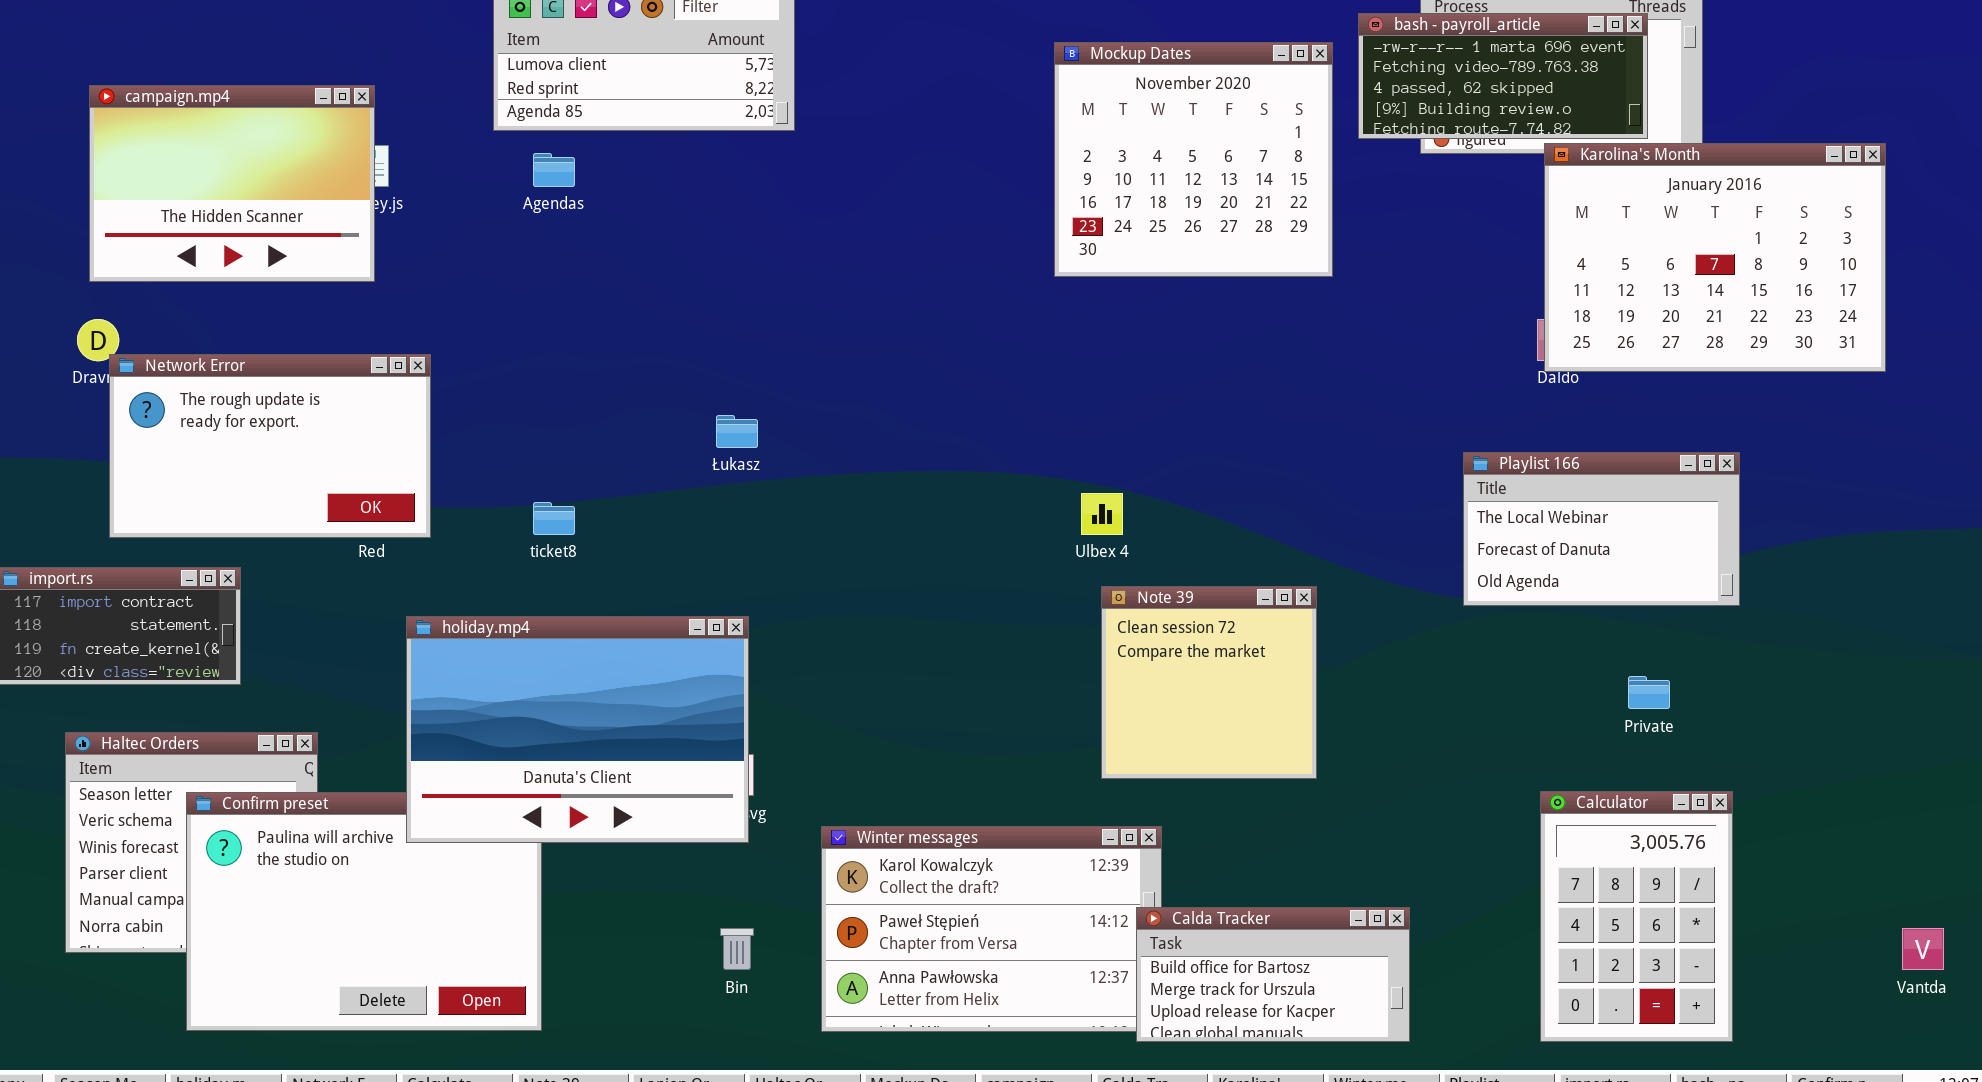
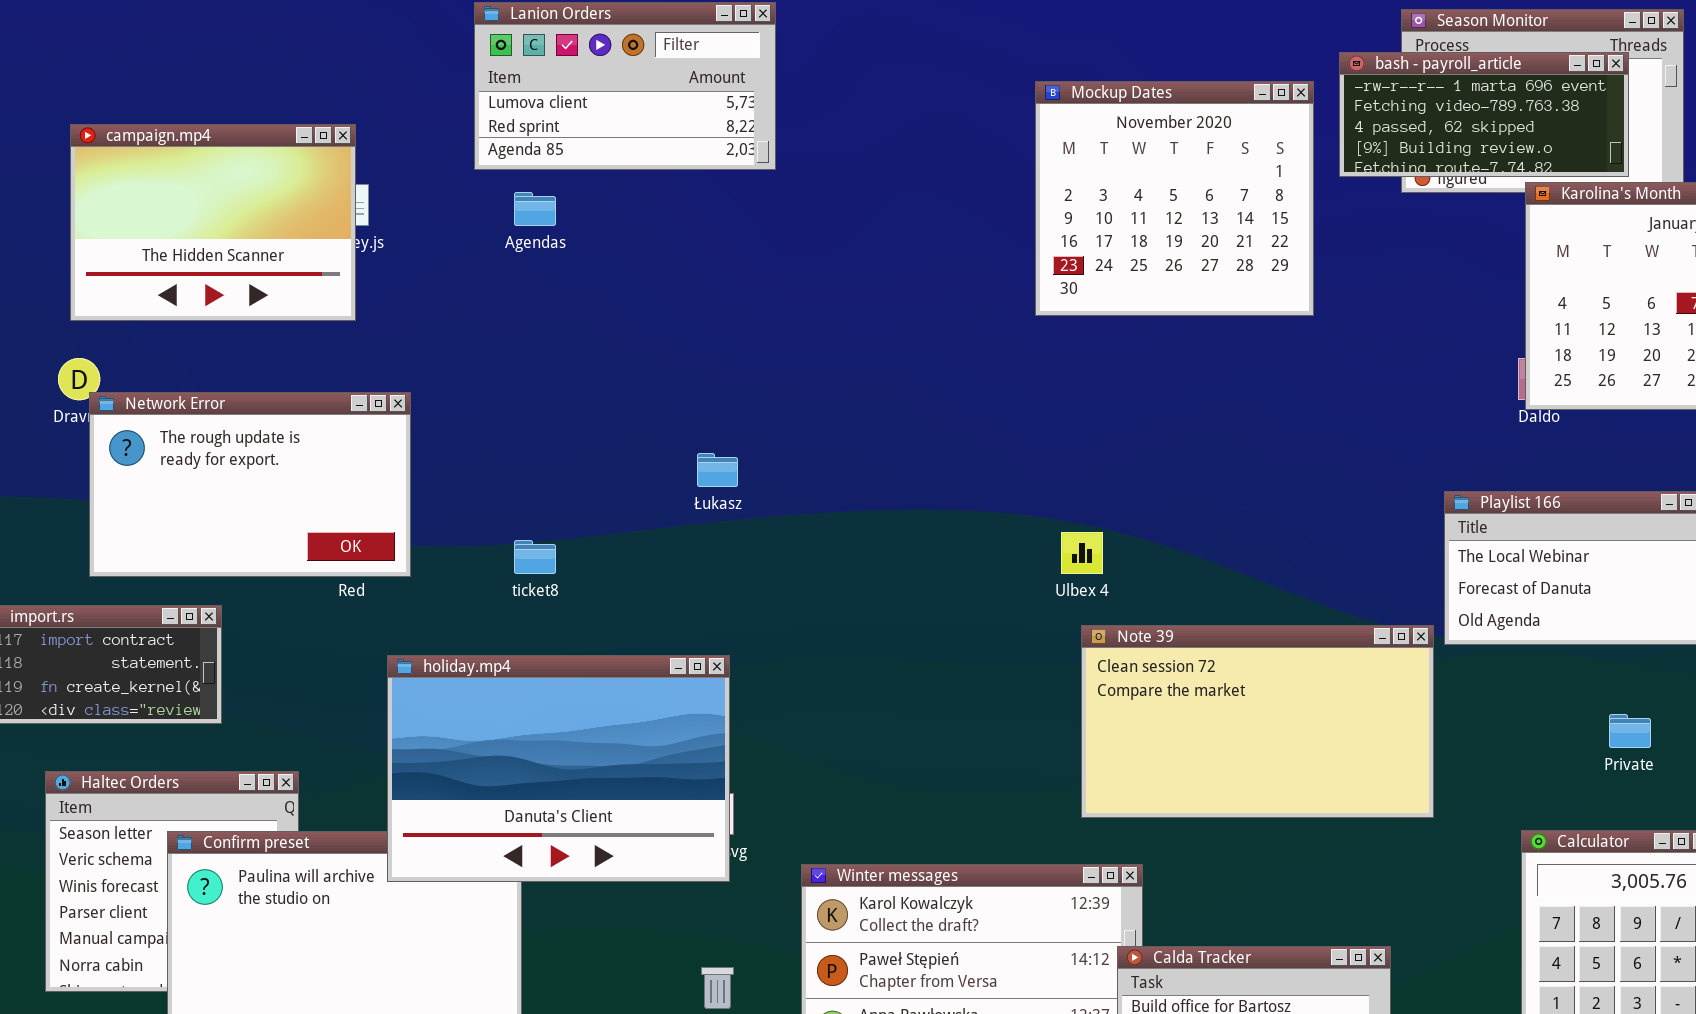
Note 39: [1101,586,1317,779] -> [1081,625,1434,818], resized

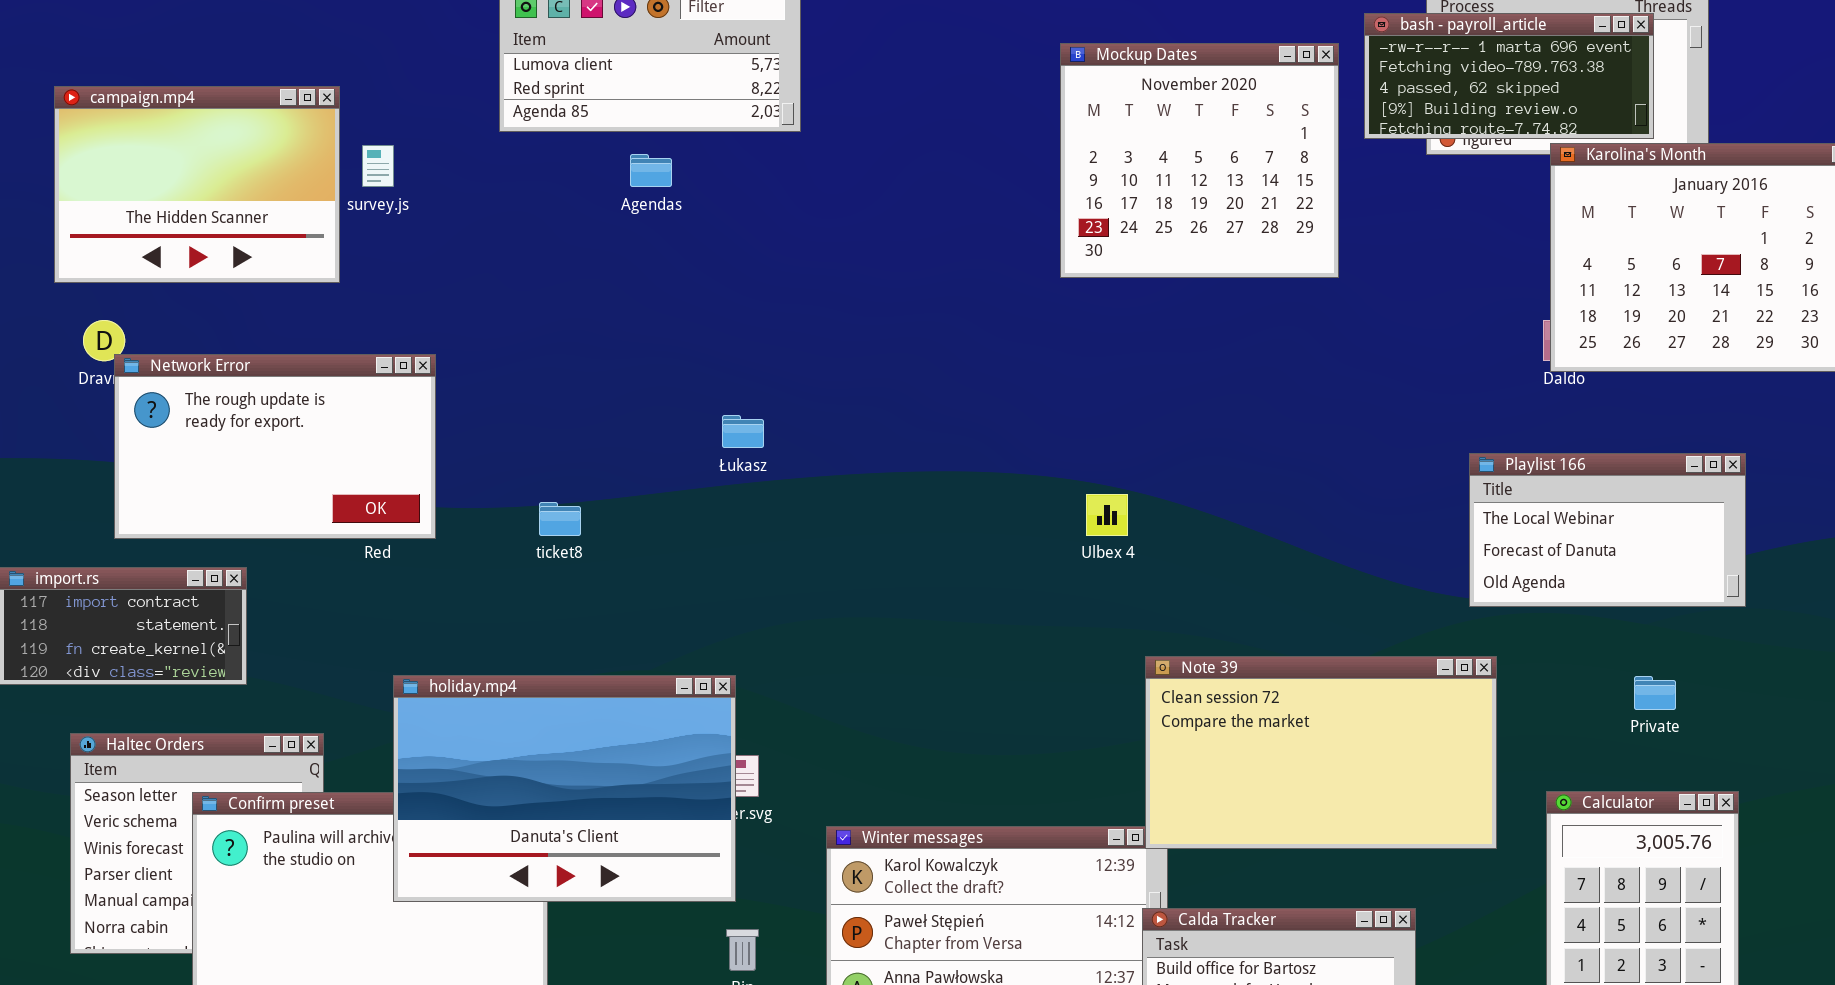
campaign.mp4: [70,124,356,321] -> [54,86,340,283], moved
Agendas: [514,192,556,226] -> [630,154,672,187], moved
Note 39: [1081,625,1434,818] -> [1145,656,1497,849], moved
holiday.mp4: [387,655,730,882] -> [393,675,736,902], moved

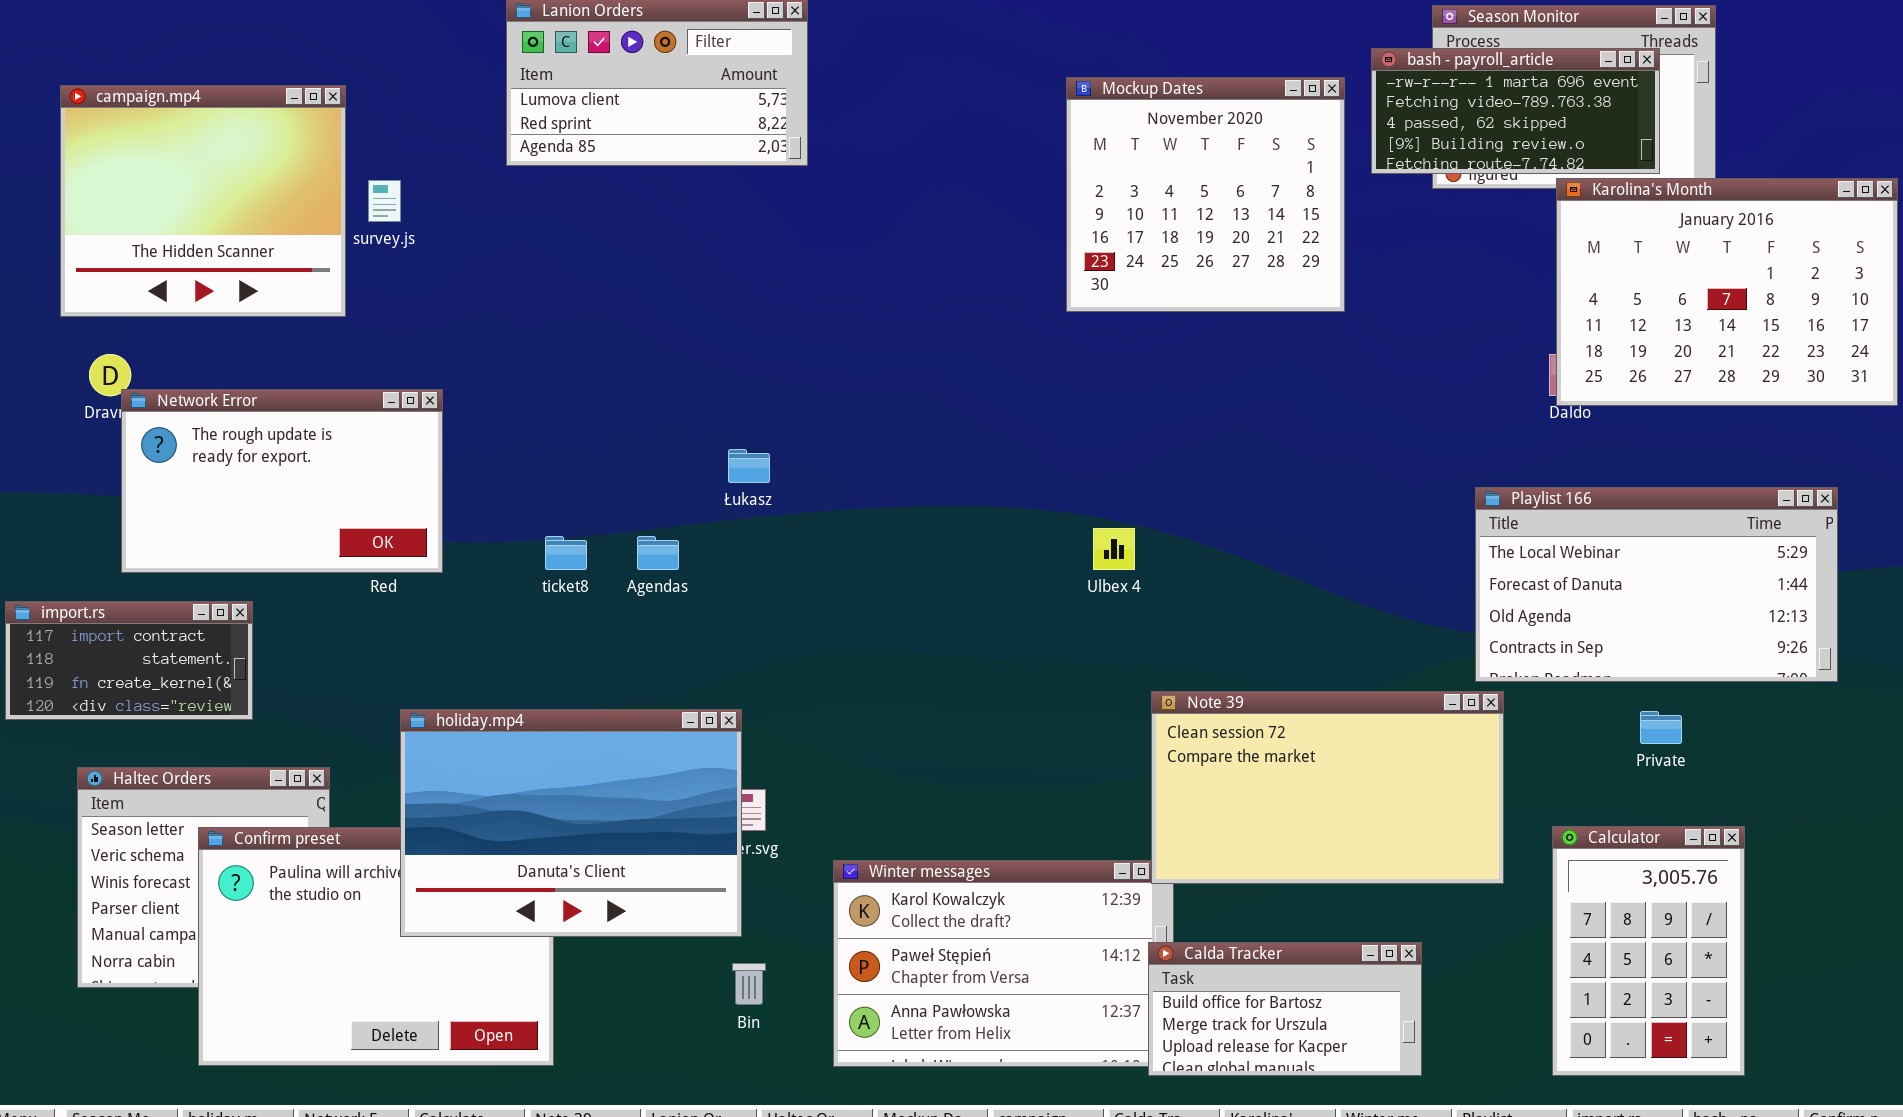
campaign.mp4: [54,86,340,283] -> [60,85,346,317], resized
Agendas: [630,154,672,187] -> [637,536,679,570], moved
Playlist 166: [1469,453,1746,607] -> [1475,487,1838,682], resized

